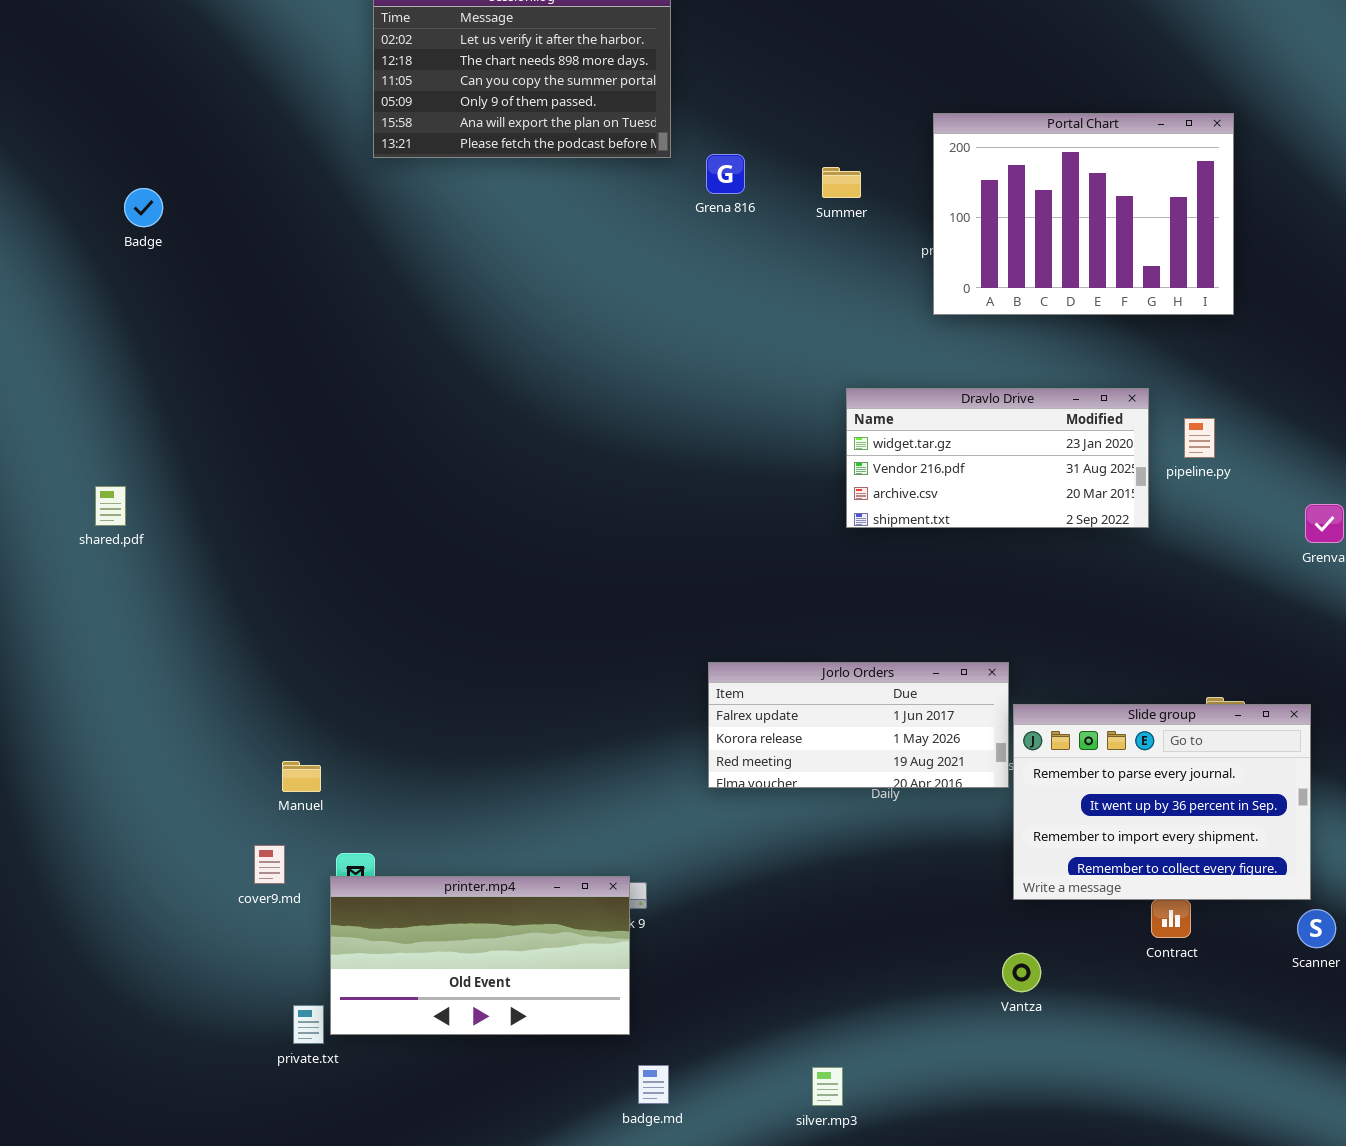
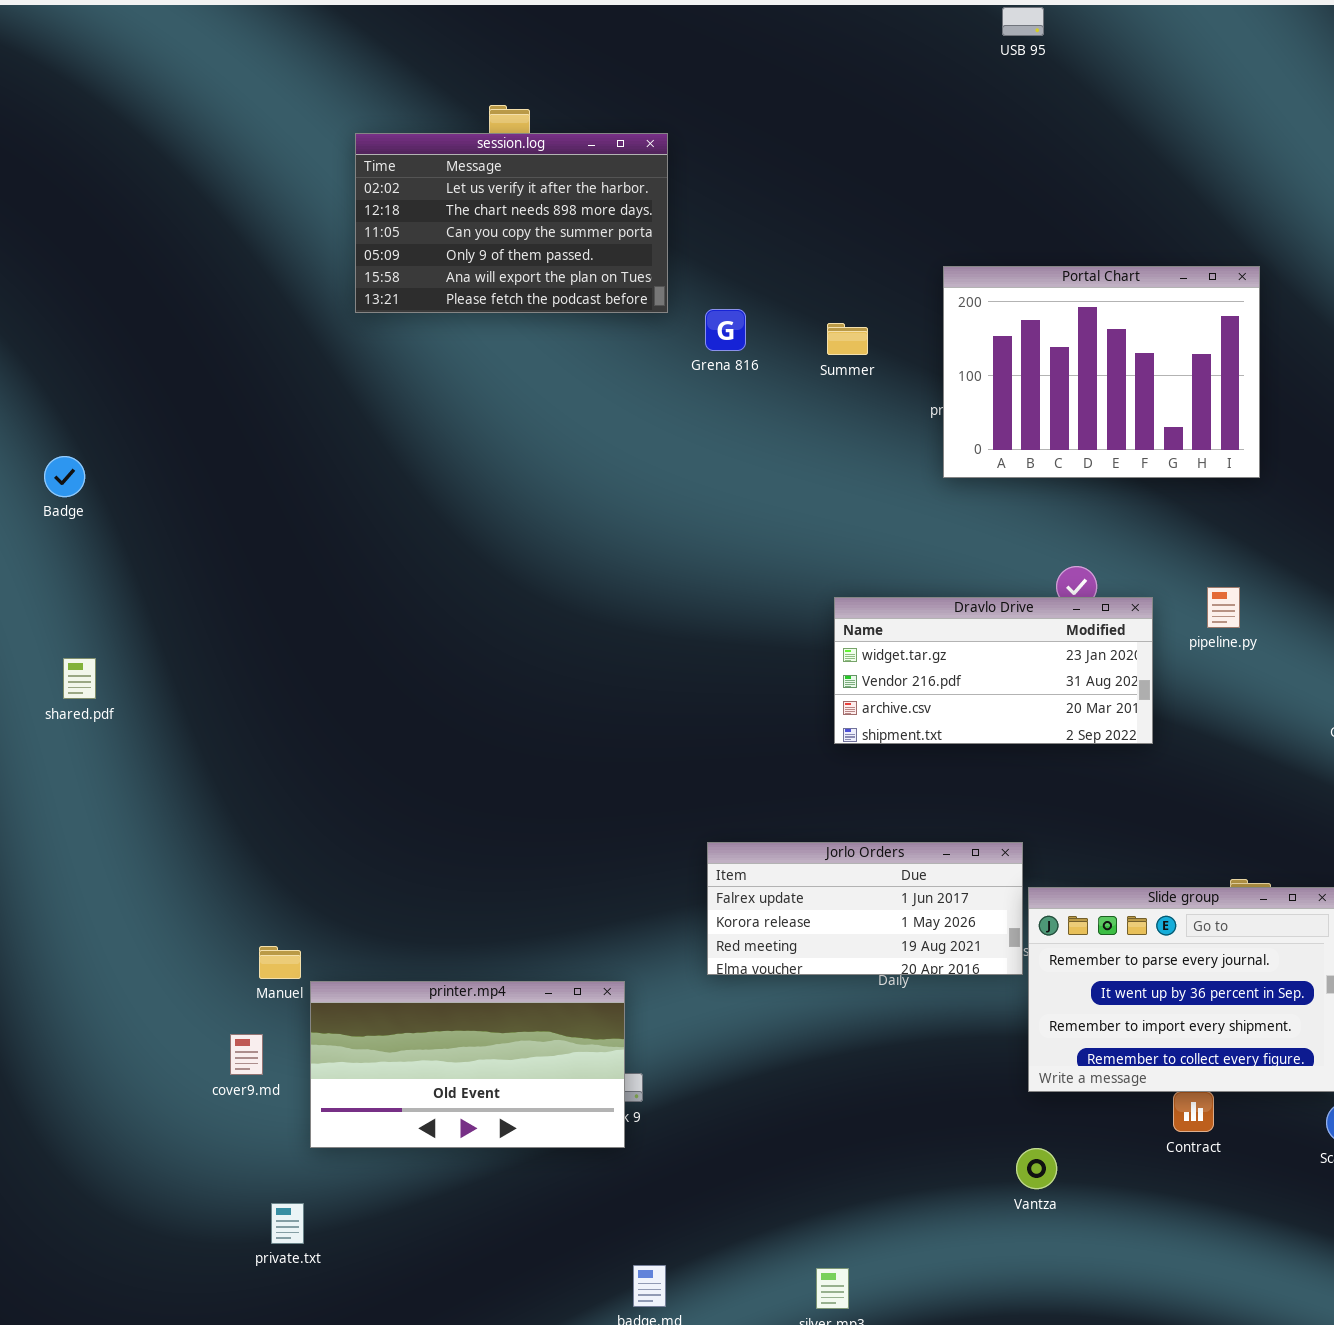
Badge: [124,188,163,227] -> [44,456,85,497], moved
Dravlo Drive: [846,388,1149,528] -> [834,597,1153,744], moved
printer.mp4: [330,876,630,1035] -> [310,981,625,1148], moved

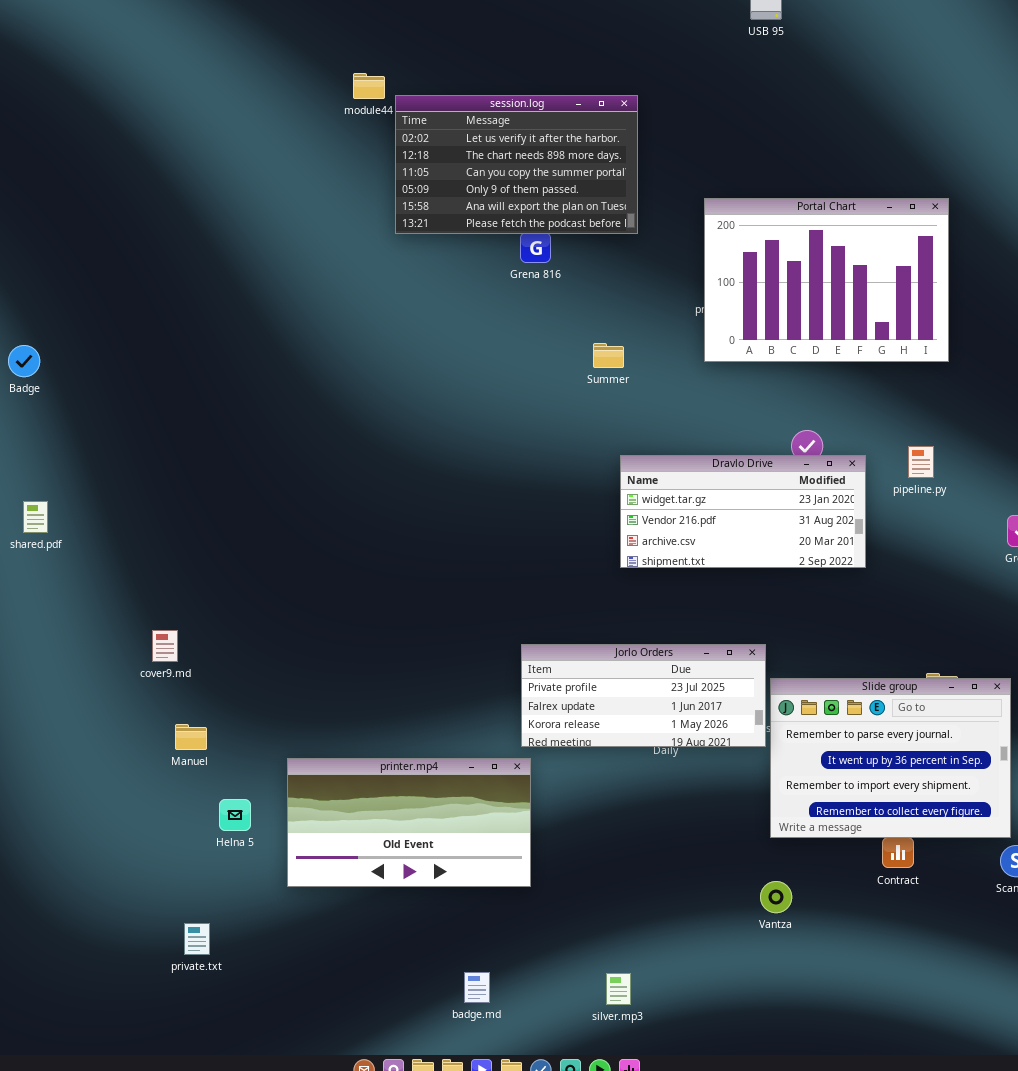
session.log: [355,133,668,313] -> [395,95,638,234], moved
Summer: [827,323,868,355] -> [593,343,624,368], moved
Jorlo Orders: [707,842,1023,975] -> [521,644,766,747], scrolled up 1 row
printer.mp4: [310,981,625,1148] -> [287,758,531,887], moved
cover9.md: [230,1034,263,1075] -> [152,630,178,662], moved

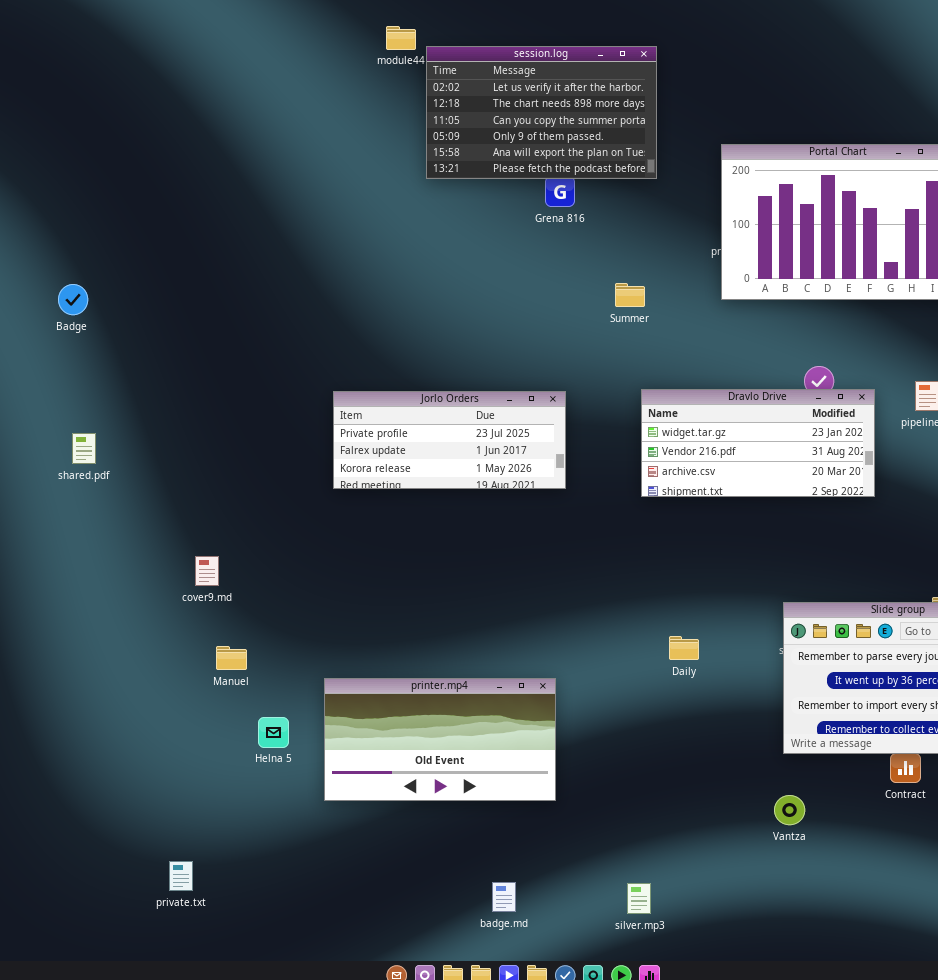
Jorlo Orders: [521,644,766,747] -> [333,391,566,489], moved
private.txt: [184,923,210,955] -> [169,861,193,891], moved

